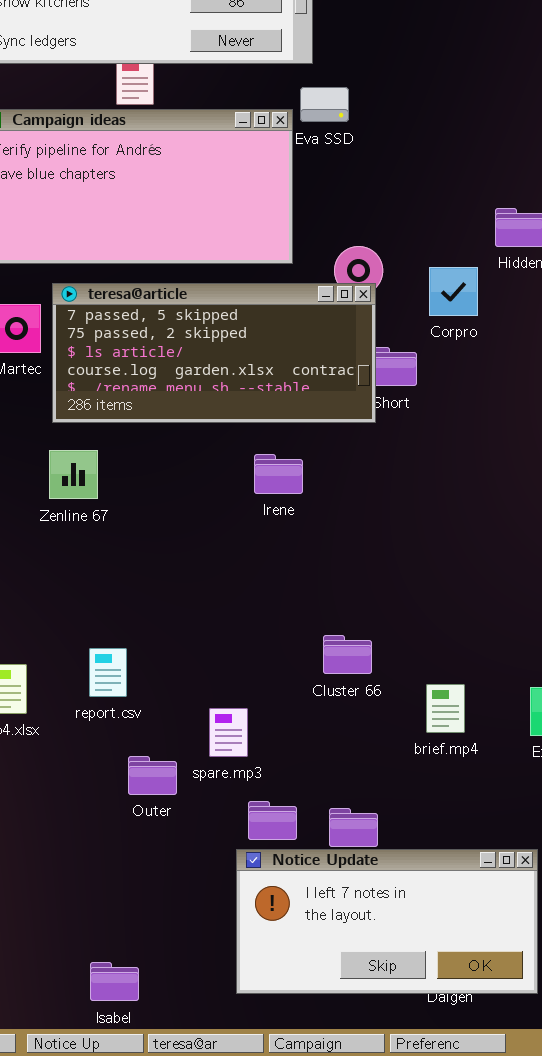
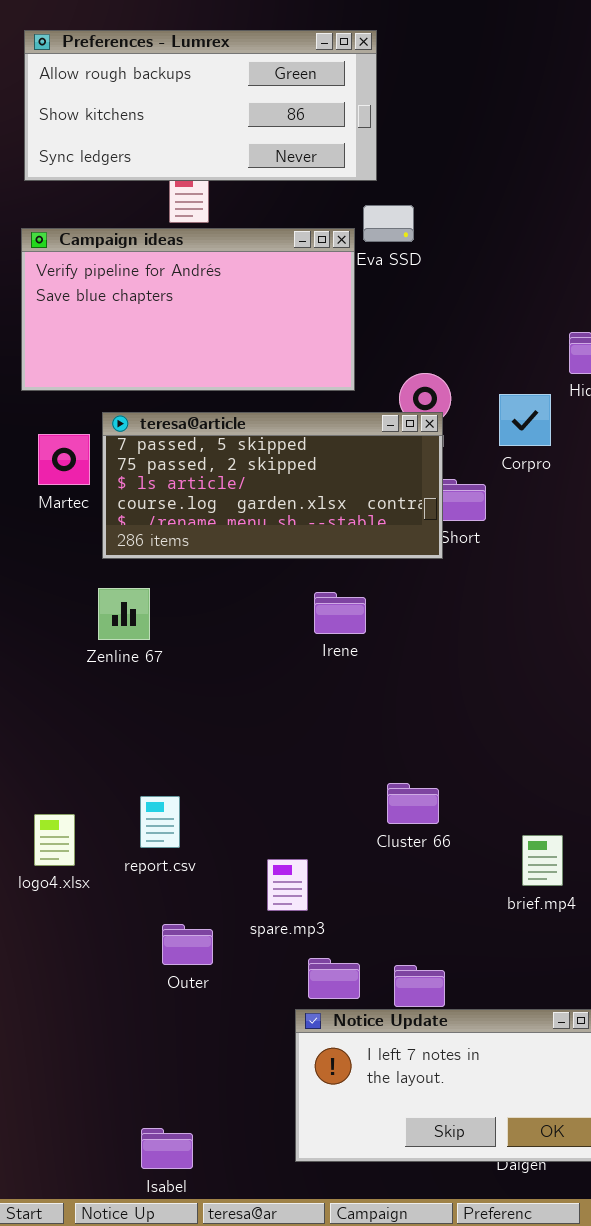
brief.mp4: [426,684,465,733] -> [522,835,563,886], moved
Outer: [128,756,177,795] -> [162,924,213,965], moved

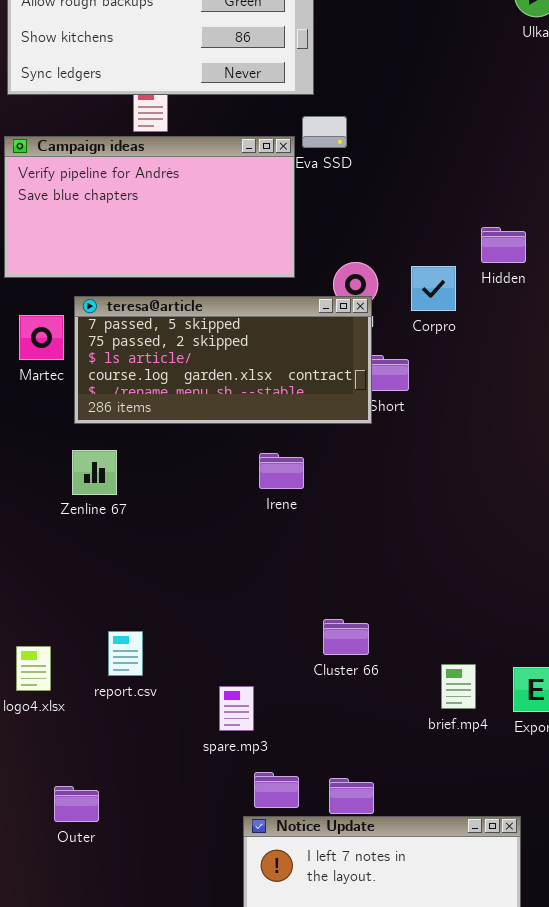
Corpro: [499,394,551,446] -> [411,266,456,311], moved
Outer: [162,924,213,965] -> [54,786,99,822], moved

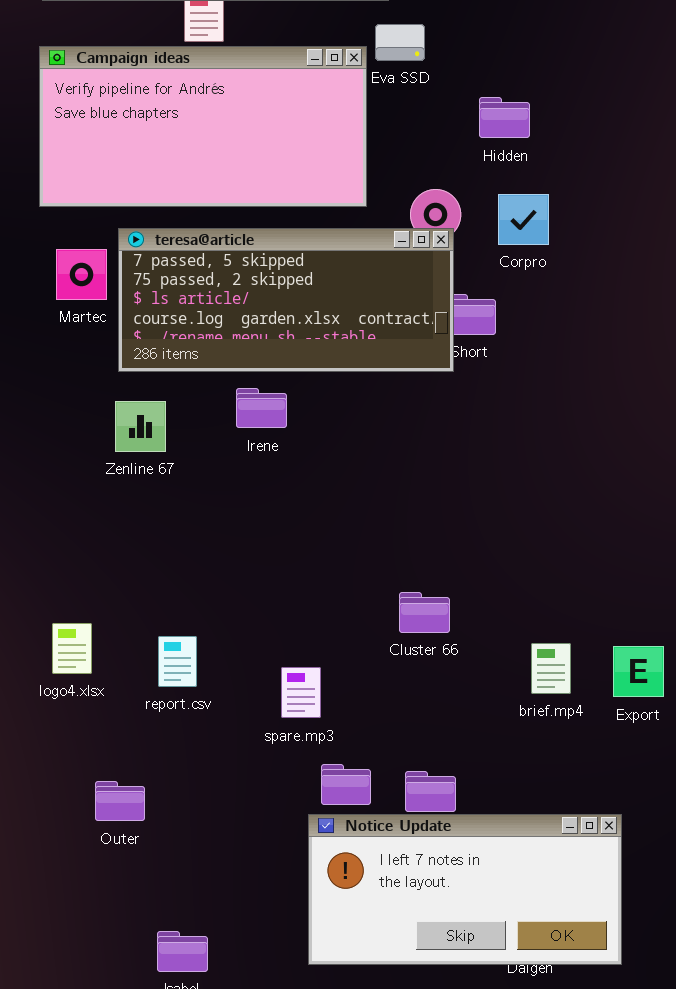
Hidden: [481,227,526,263] -> [479,97,530,138], moved
Irene: [259,453,304,489] -> [236,388,287,428], moved
report.csv: [108,631,143,676] -> [158,636,197,687], moved

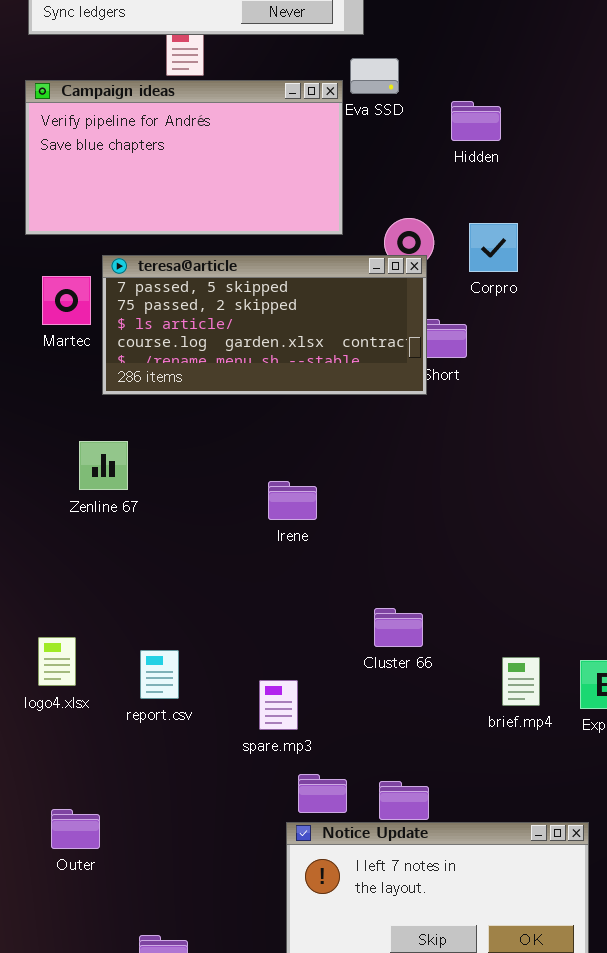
Hidden: [479,97,530,138] -> [451,101,501,141], moved
Irene: [236,388,287,428] -> [268,481,317,520], moved
Zenline 67: [115,401,166,452] -> [79,441,128,490], moved
Outer: [95,781,145,821] -> [51,809,100,849], moved

